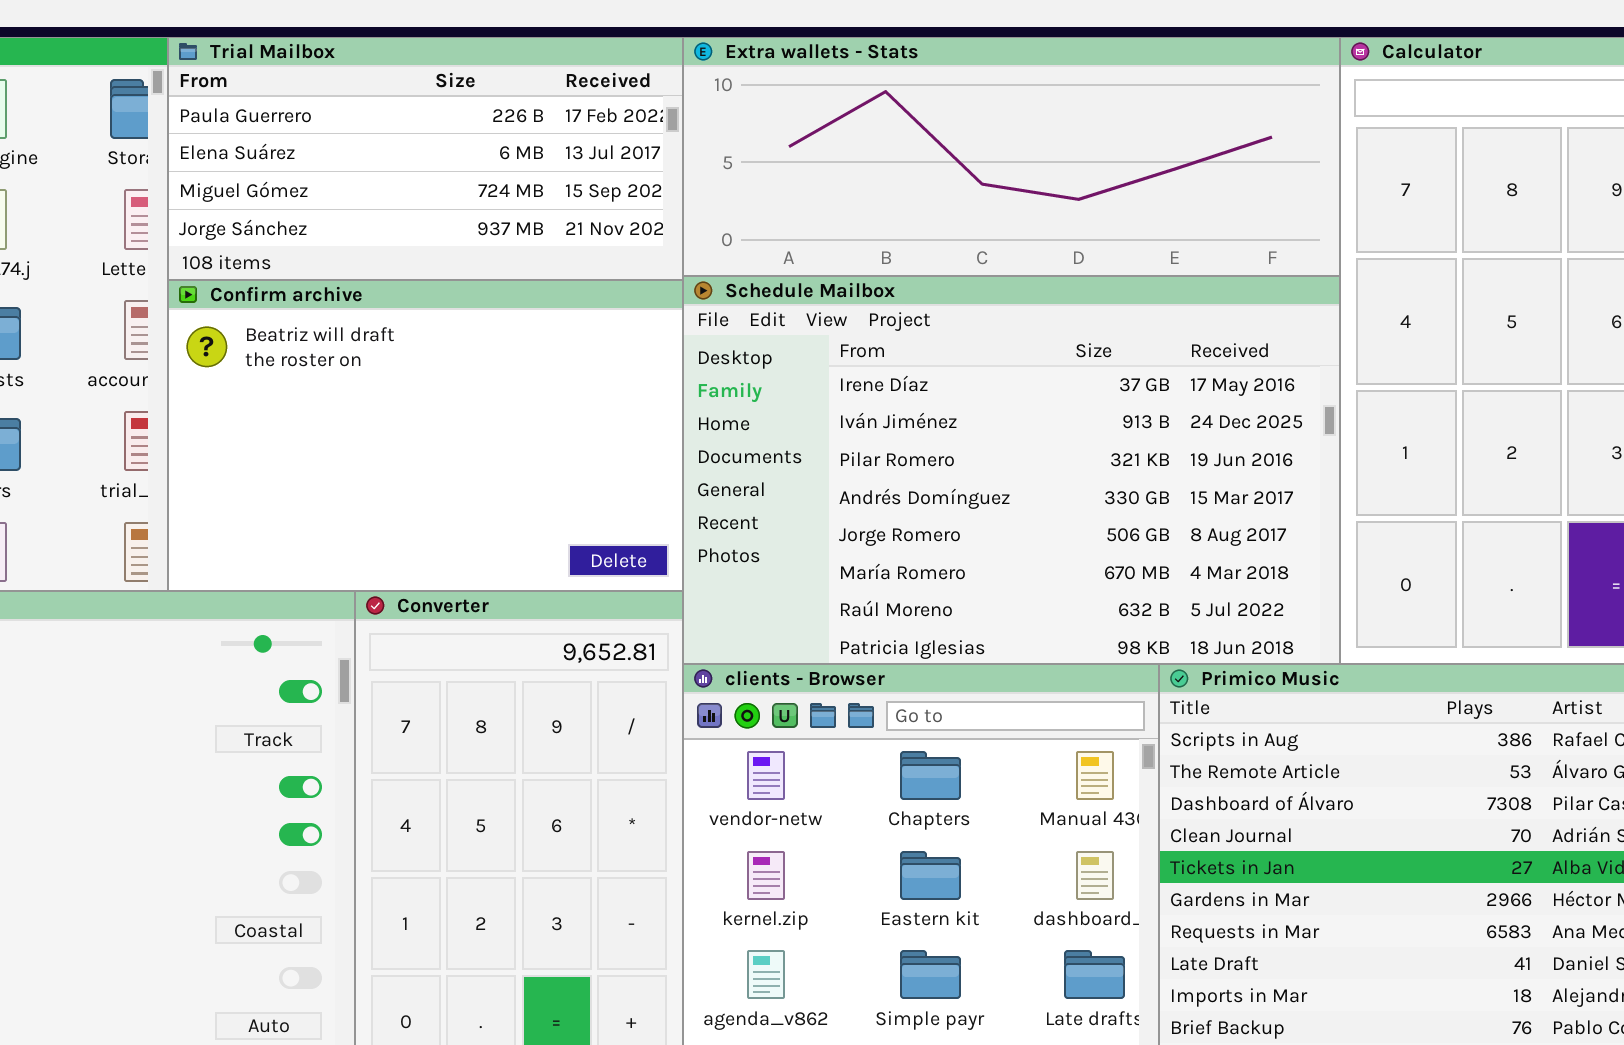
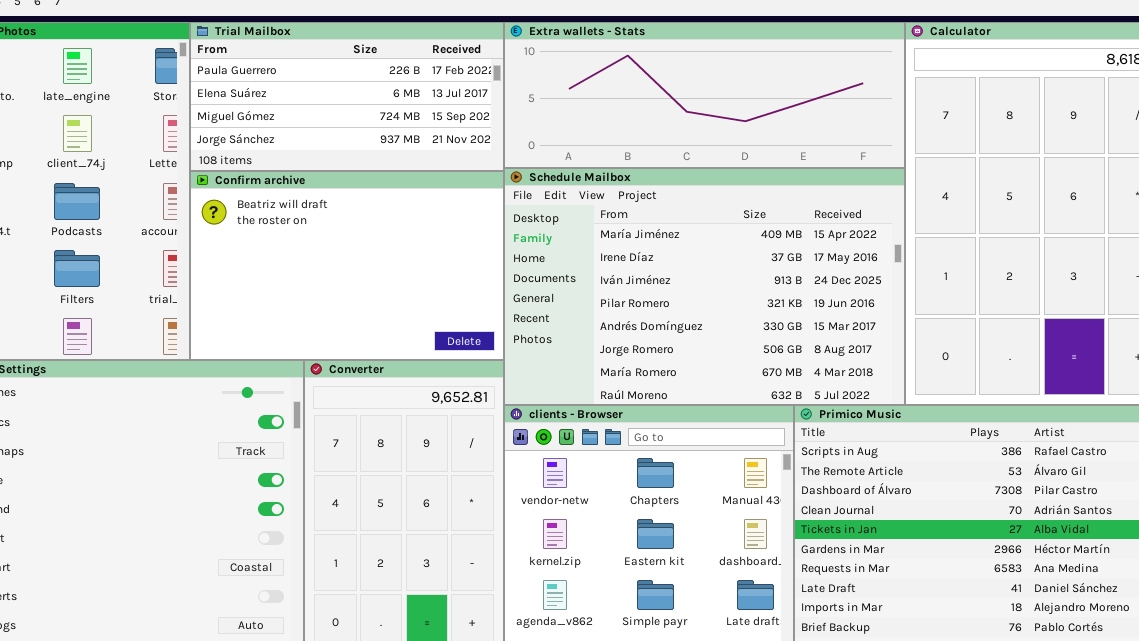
Schedule Mailbox: [683,276,1340,664] -> [504,168,905,405], scrolled up 1 row

